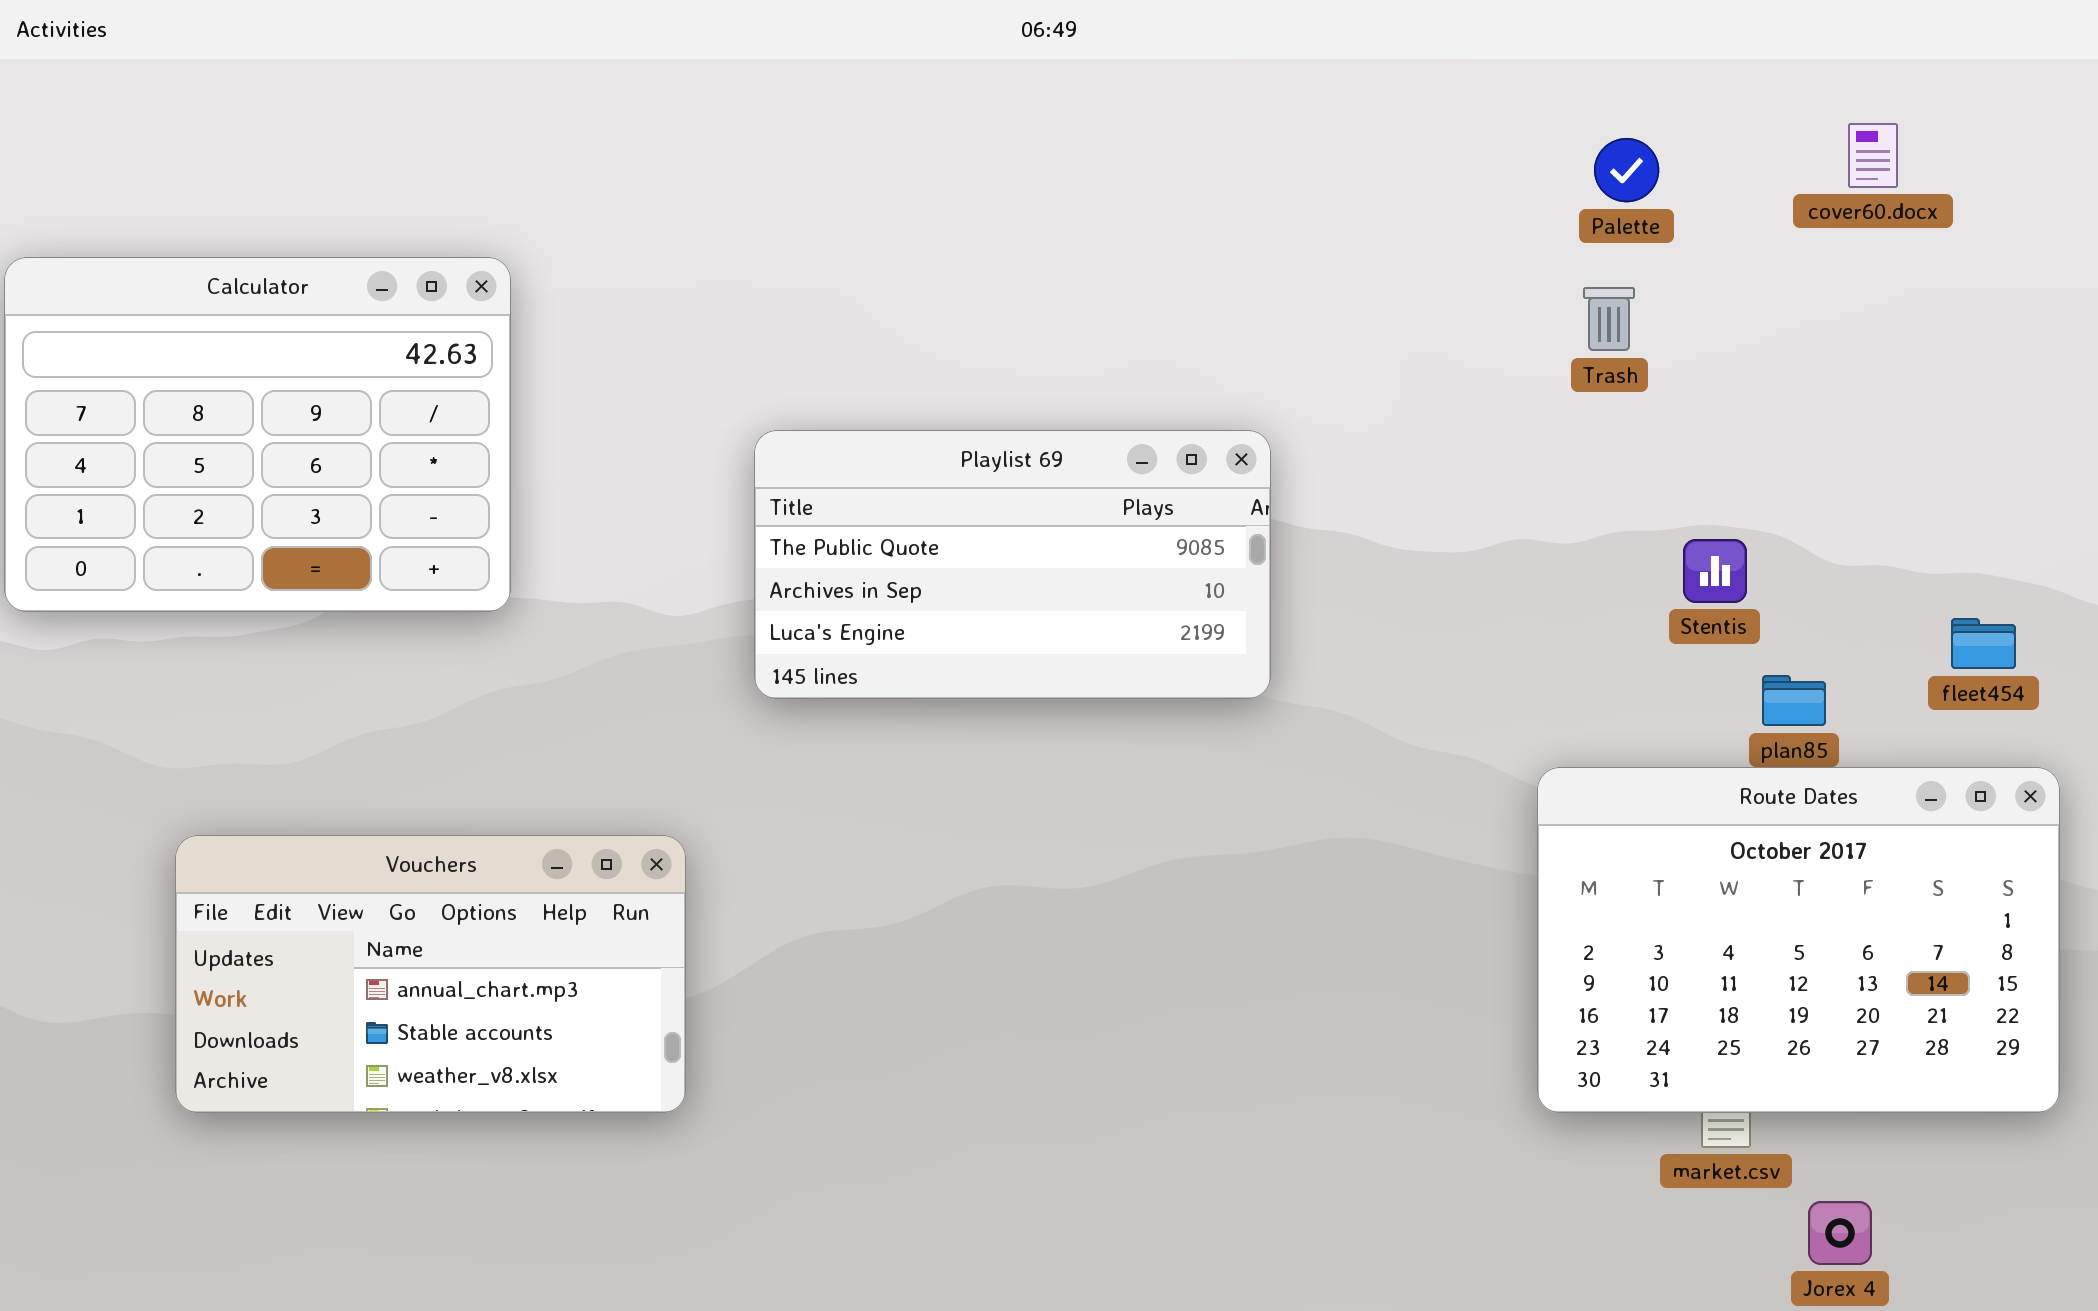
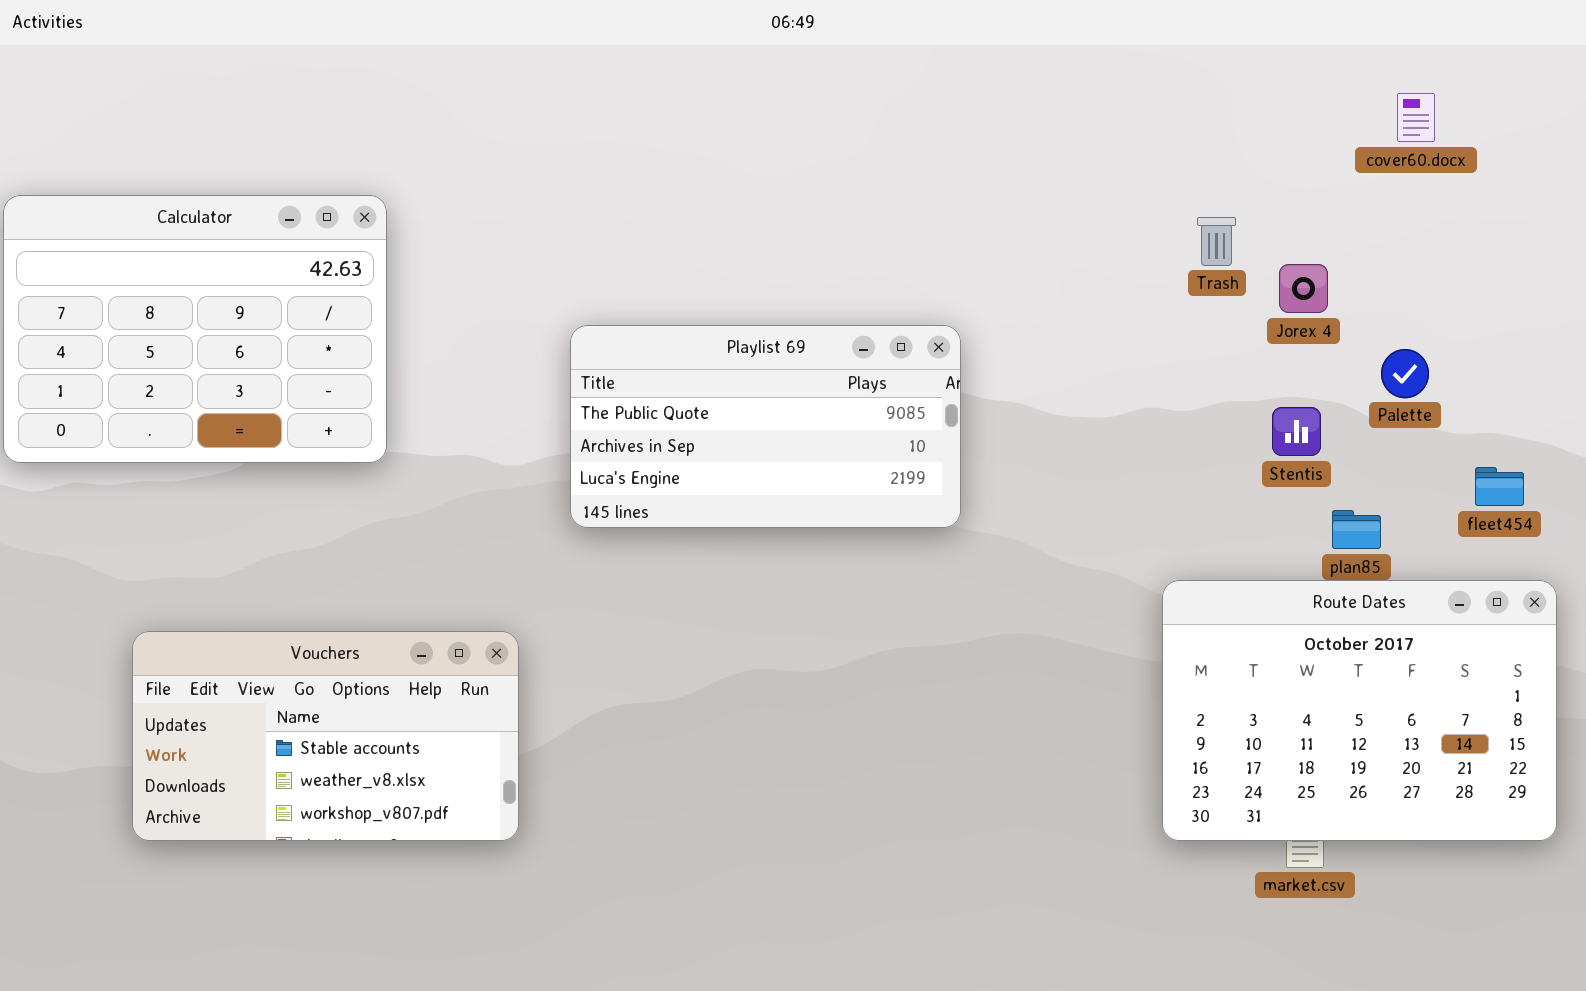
Palette: [1594,138,1659,202] -> [1381,349,1429,398], moved
Vouchers: [175,835,686,1113] -> [132,631,519,841], scrolled down 1 row
Jorex 4: [1808,1201,1872,1265] -> [1279,264,1328,313], moved

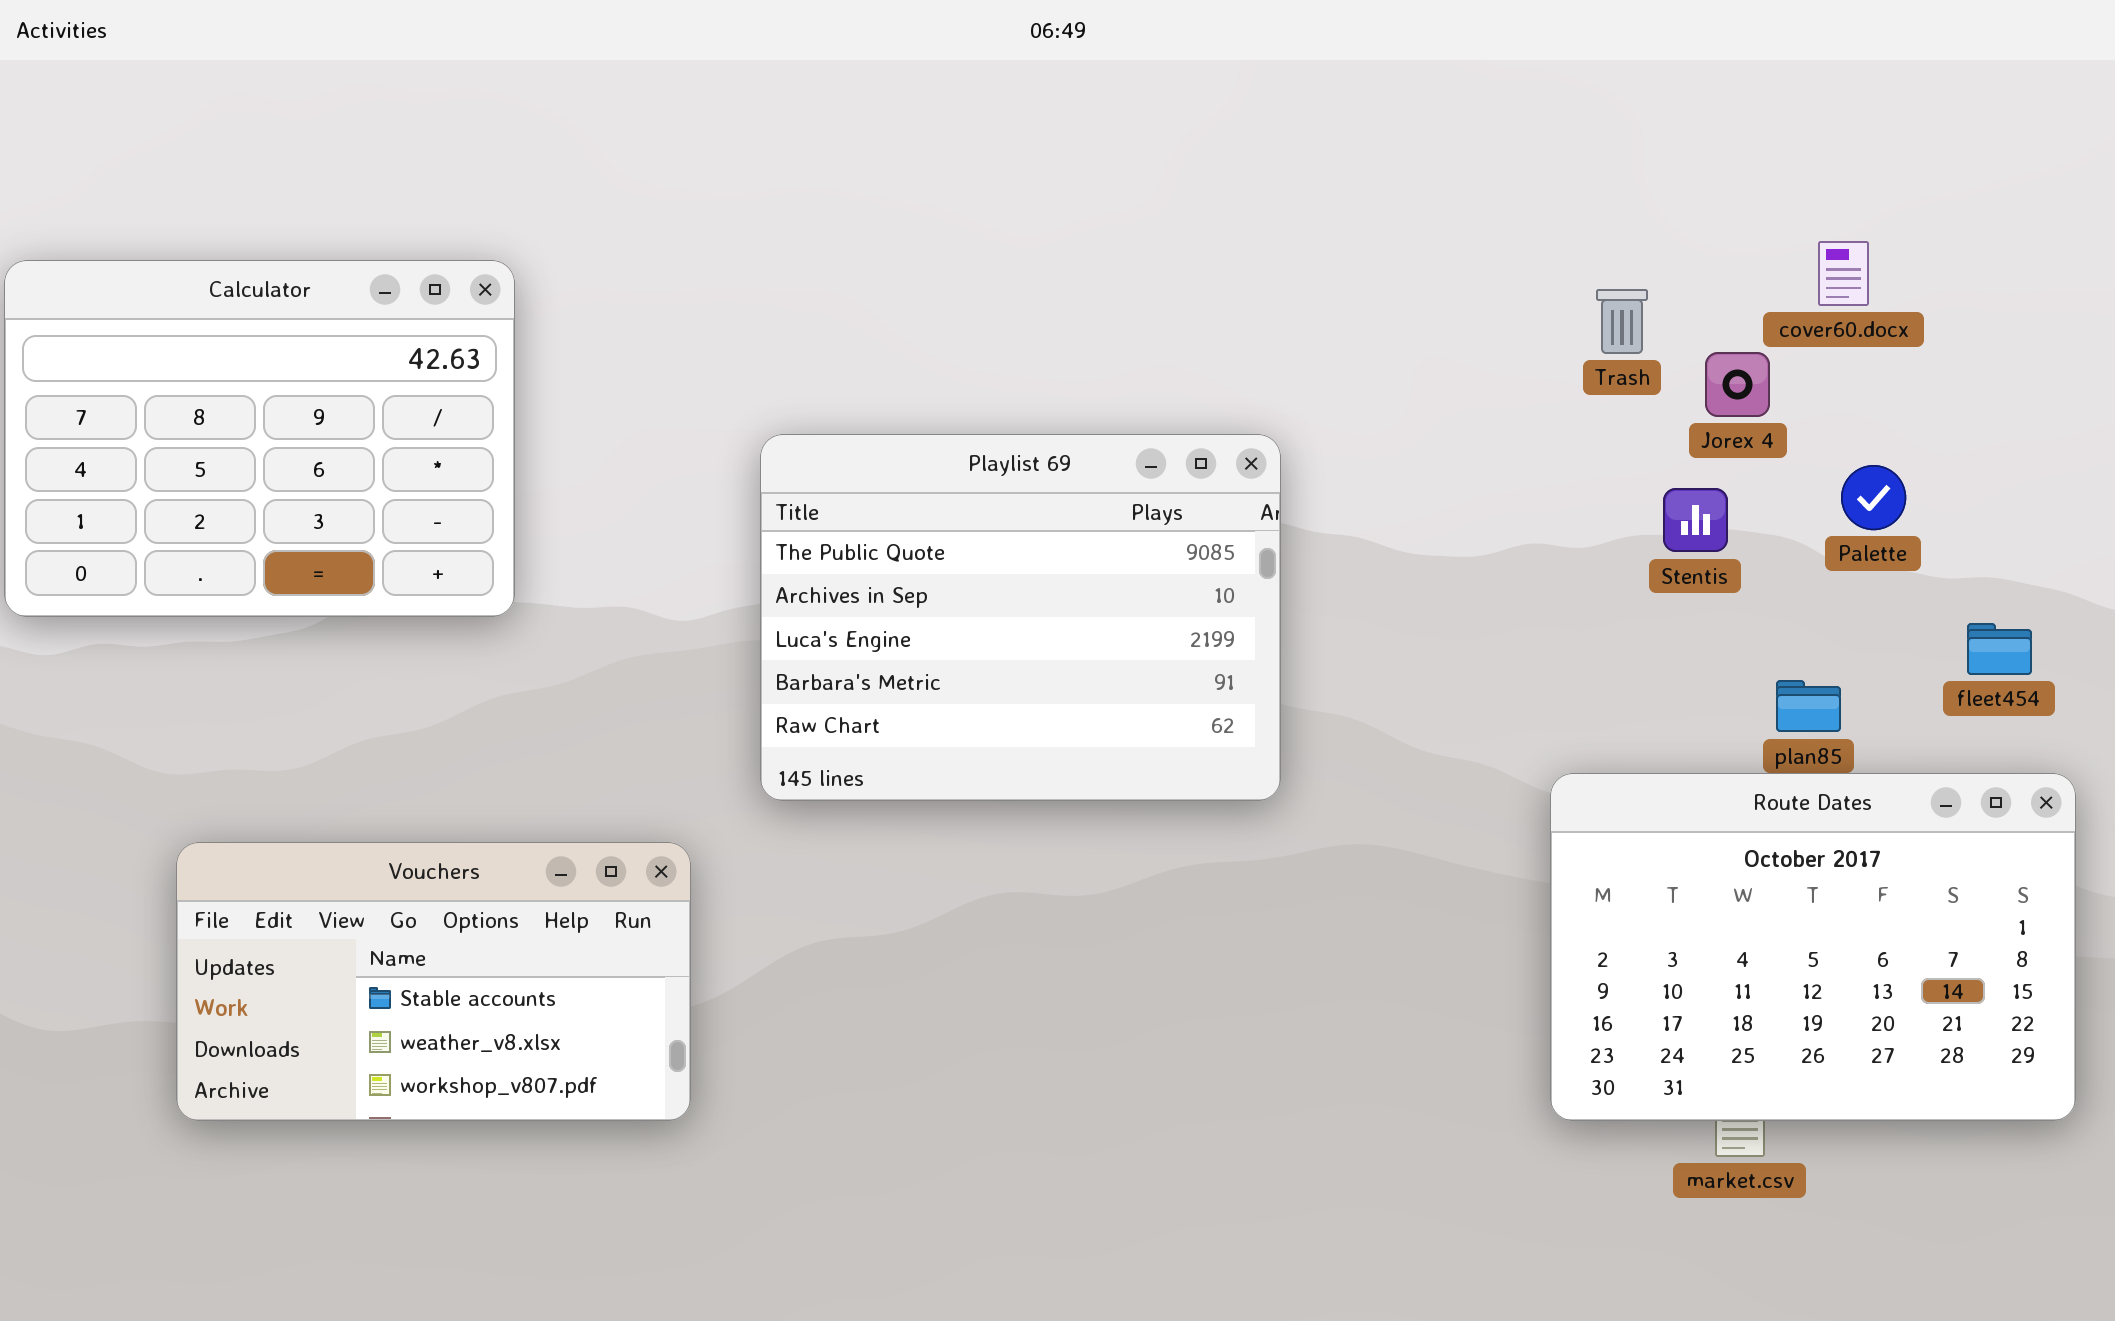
cover60.docx: [1397,93,1435,142] -> [1818,241,1869,306], moved
Playlist 69: [570,325,961,528] -> [760,434,1281,801], resized
Stentis: [1272,407,1321,456] -> [1663,488,1728,552], moved

